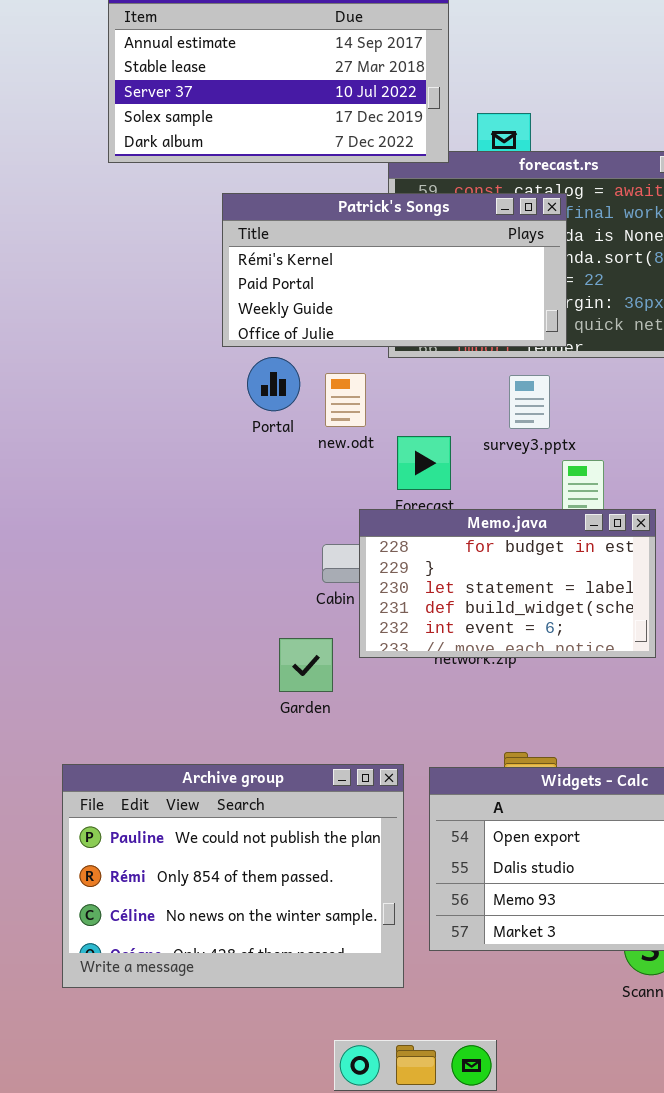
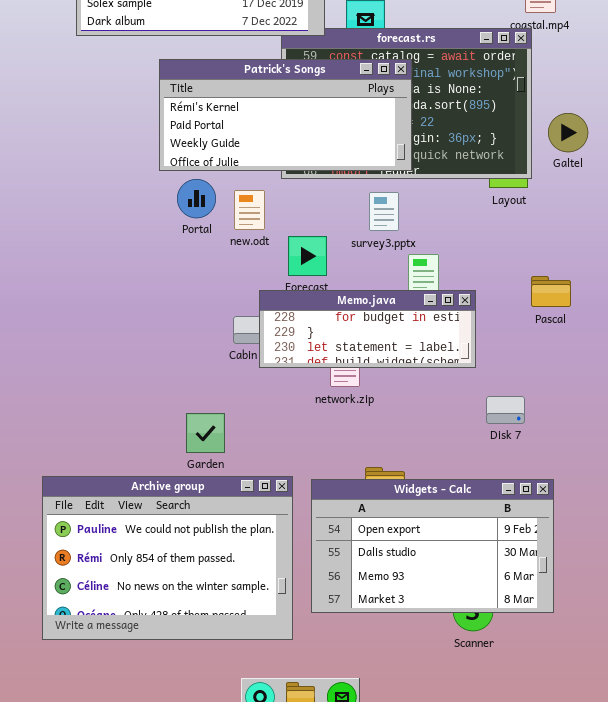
Memo.java: [359,509,656,658] -> [259,290,476,368], resized
Garden: [279,638,333,692] -> [186,413,225,453], moved

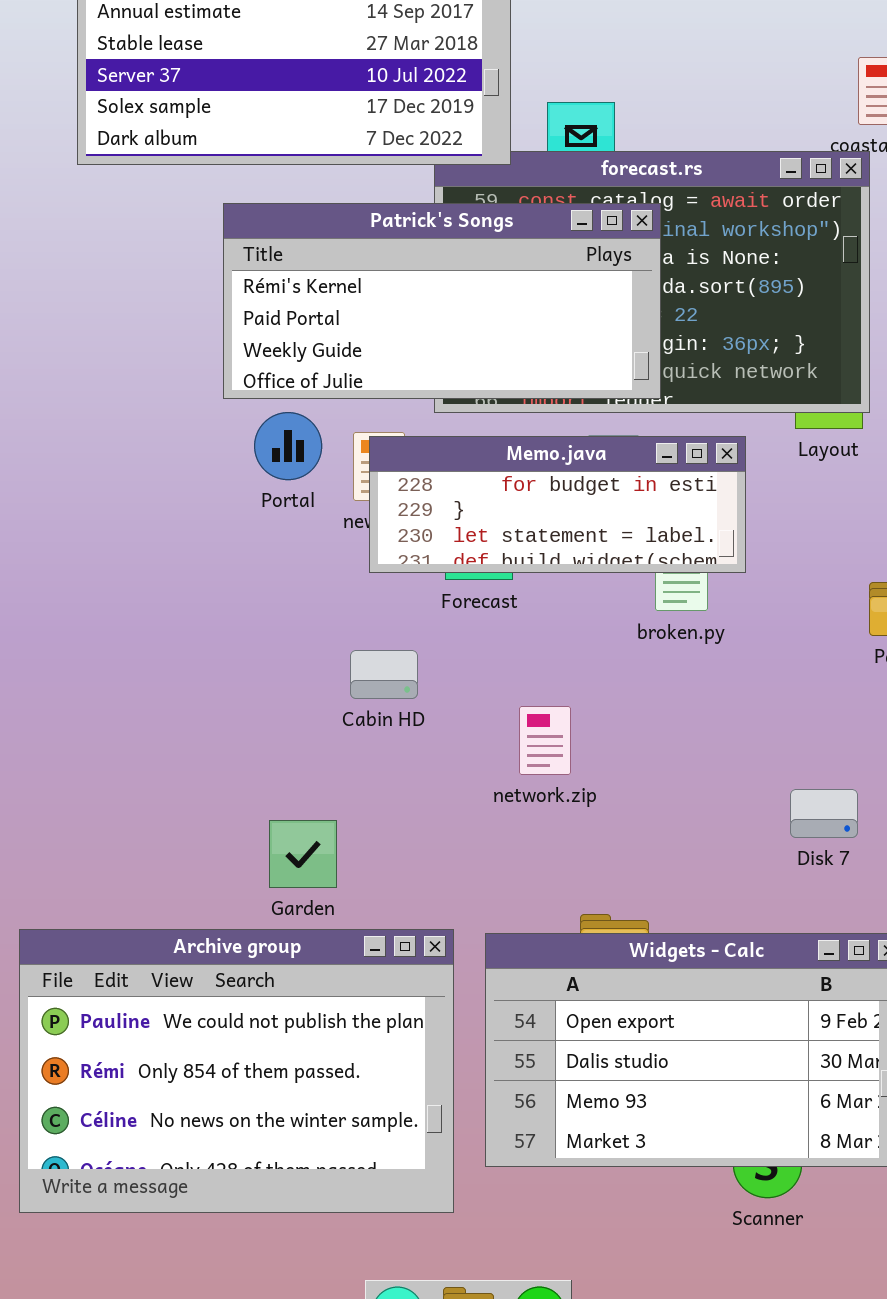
Memo.java: [259,290,476,368] -> [369,436,746,573], moved

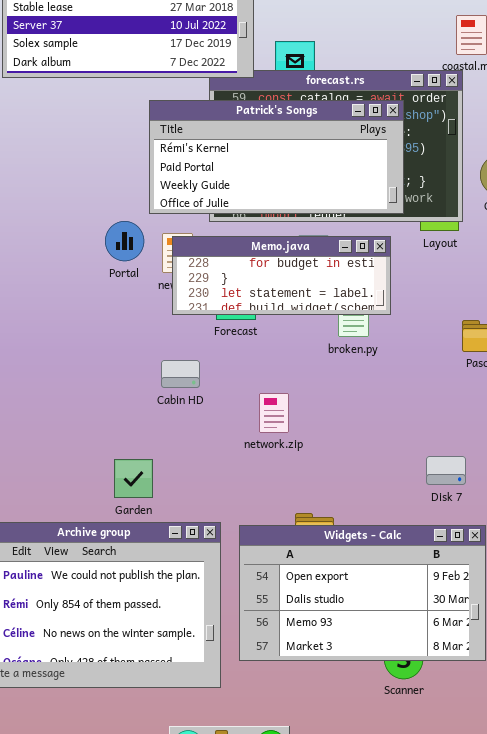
Patrick's Songs: [223,203,661,399] -> [149,100,404,214], moved
Disk 7: [790,789,858,838] -> [426,456,466,485], moved

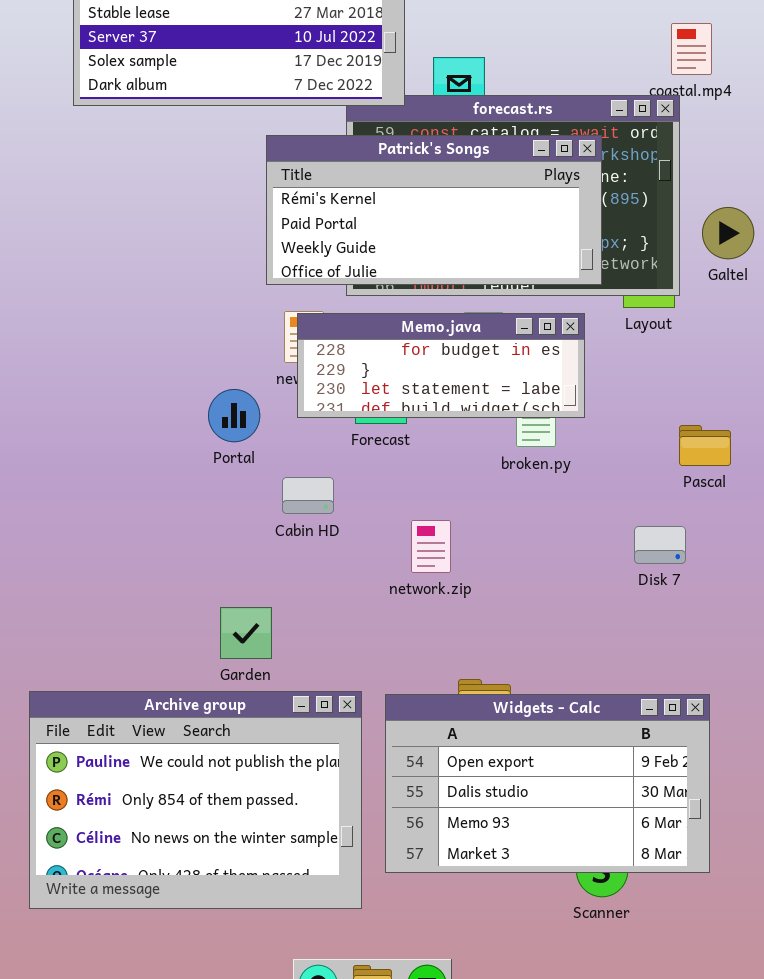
Portal: [105,221,144,261] -> [208,389,260,442], moved
Disk 7: [426,456,466,485] -> [634,526,686,564], moved

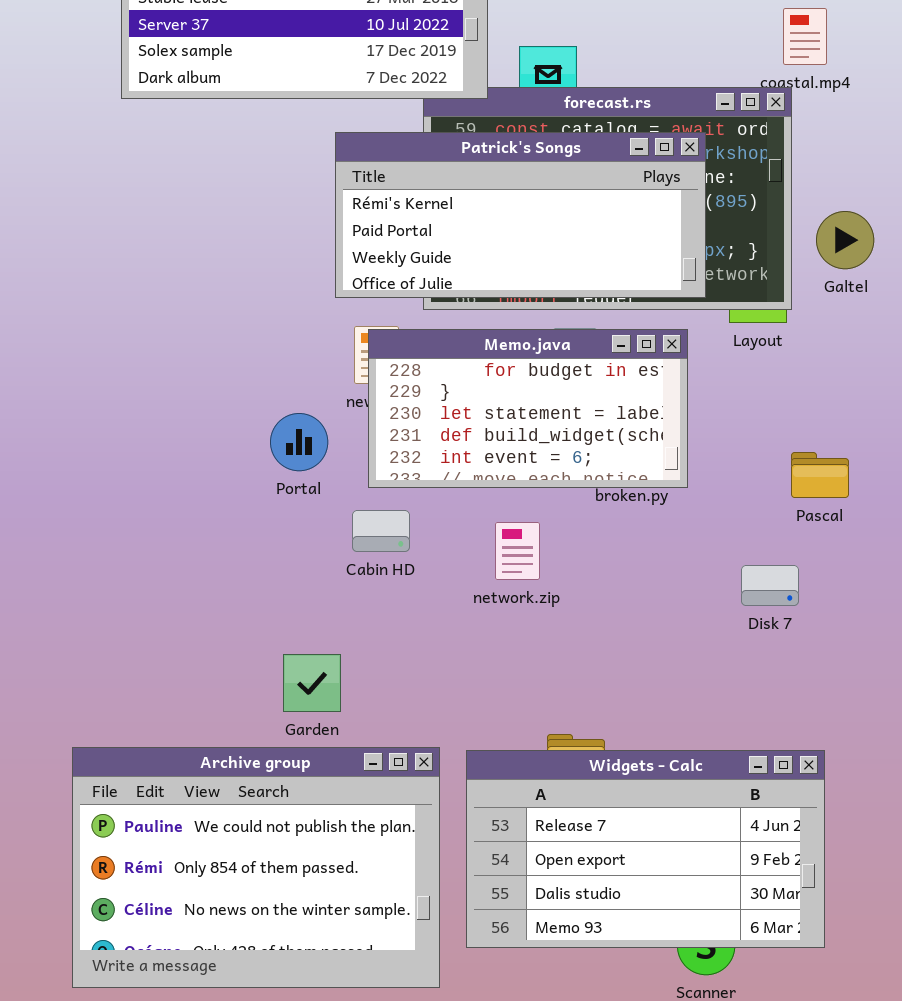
Memo.java: [297,313,585,418] -> [368,329,688,488], resized
network.zip: [411,520,451,573] -> [495,522,540,580], moved
Widgets - Calc: [385,694,710,873] -> [466,750,825,948], scrolled up 1 row

